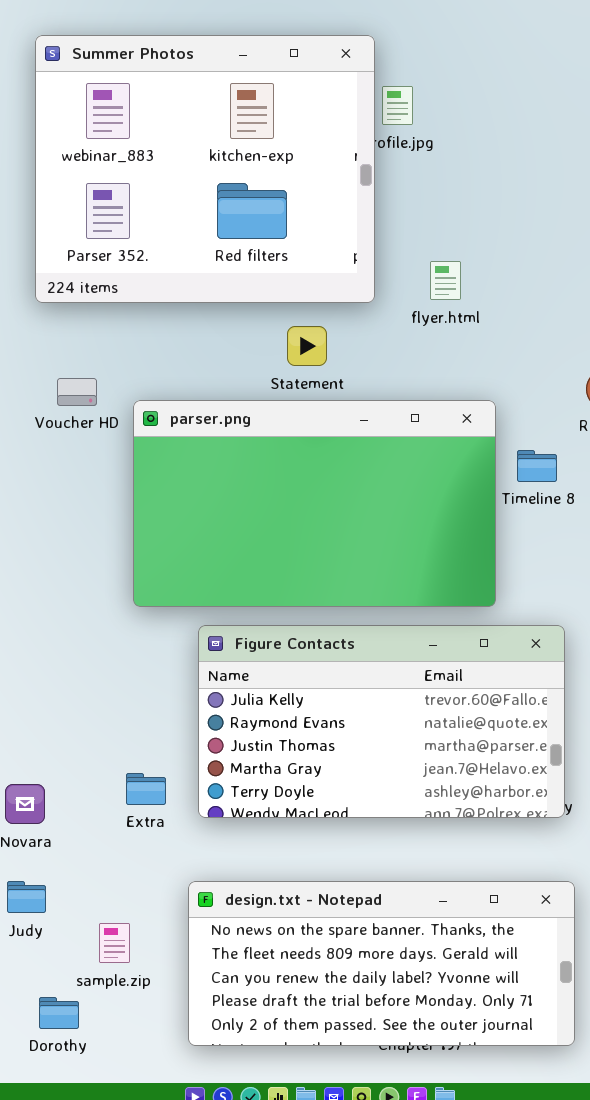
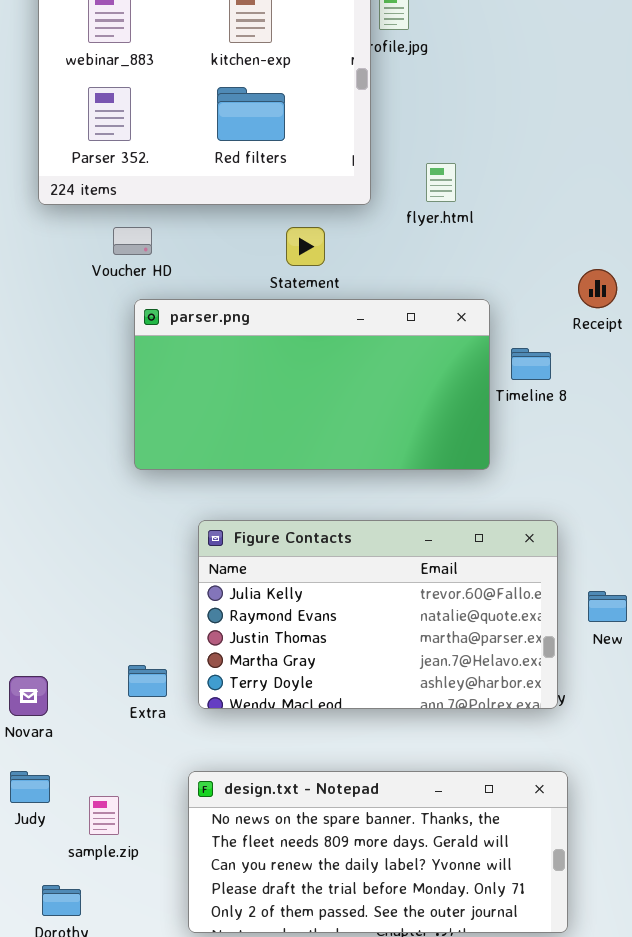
Voucher HD: [57,378,97,406] -> [113,227,152,255], moved
parser.png: [133,400,496,607] -> [134,299,490,470], resized
sample.zip: [99,923,130,963] -> [89,796,119,835], moved

